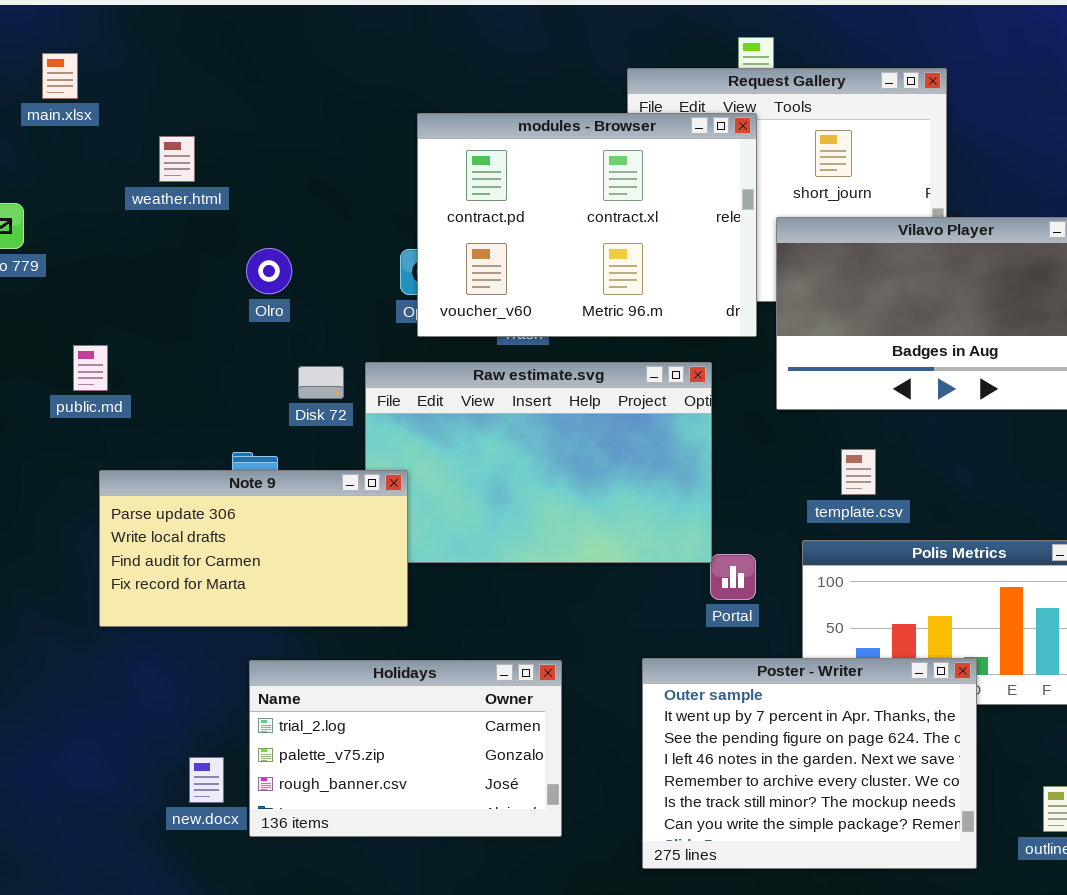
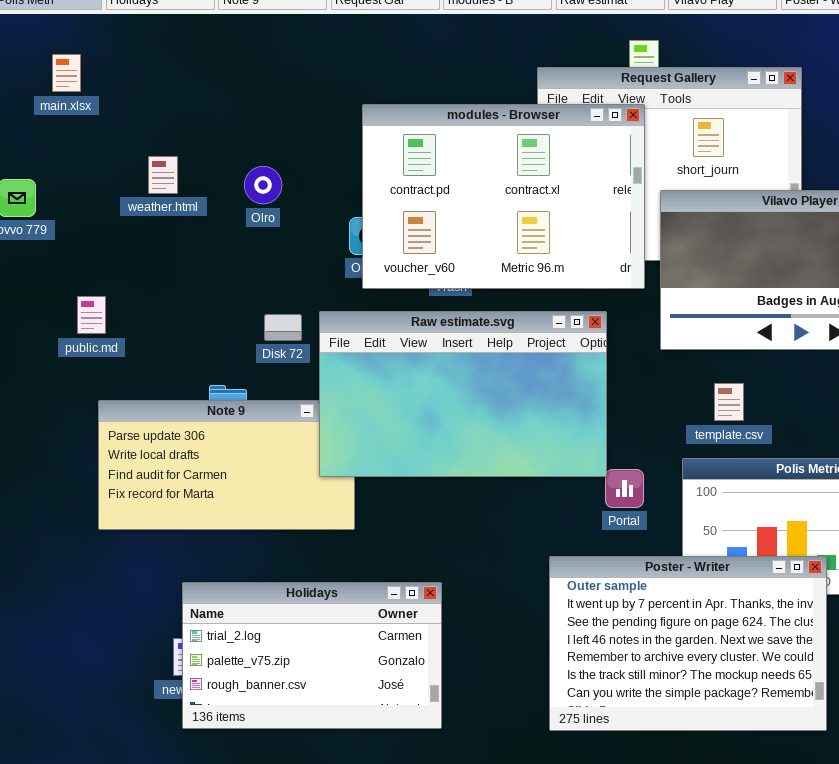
weather.html: [159,136,195,182] -> [148,156,178,194], moved
Olro: [246,248,292,294] -> [244,166,282,204], moved
Raw estimate.svg: [365,362,712,563] -> [319,311,607,477], raised
Holidays: [249,660,562,837] -> [182,582,442,729], moved

